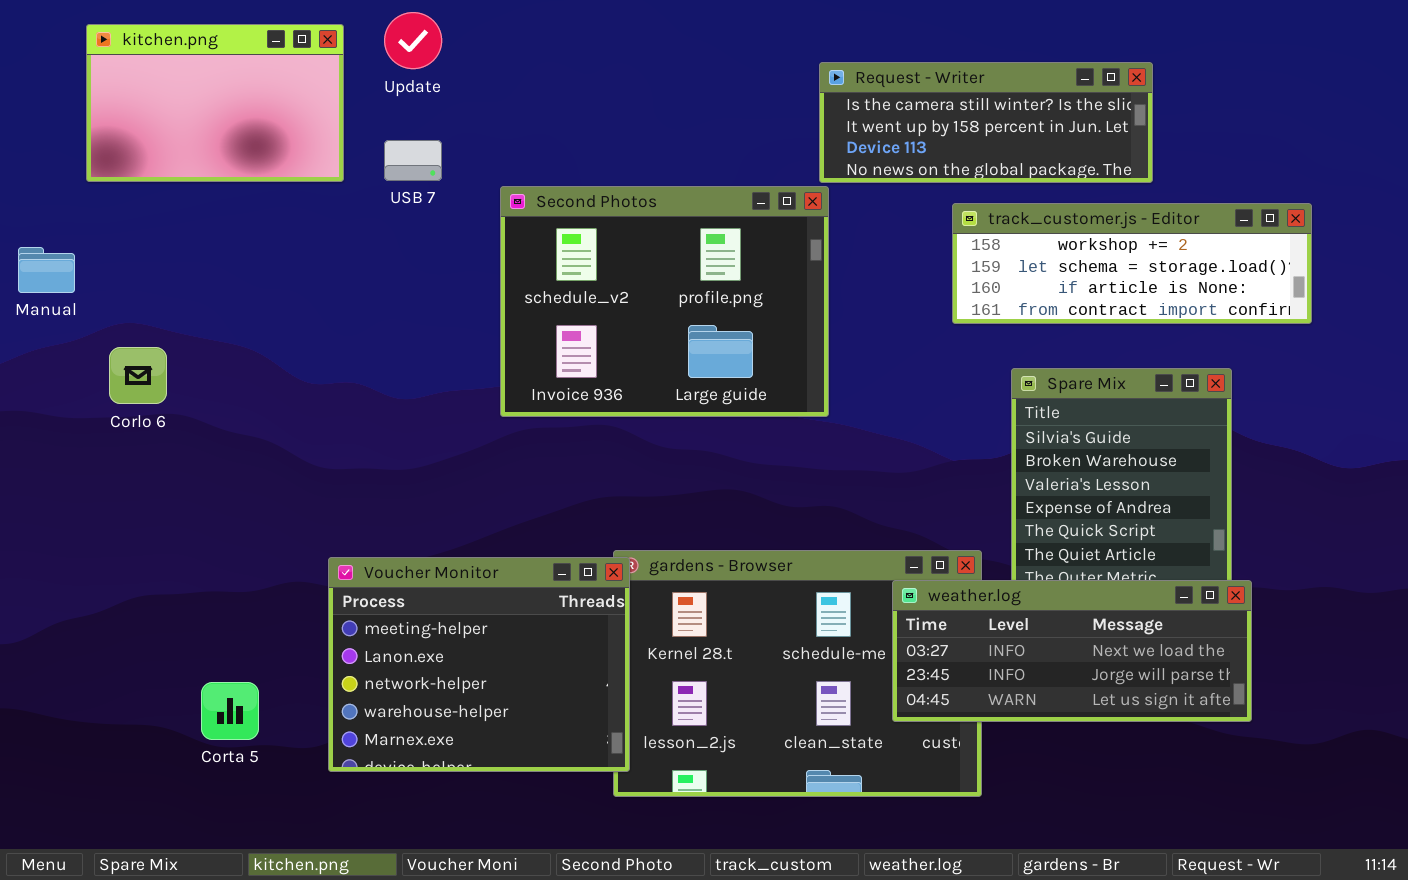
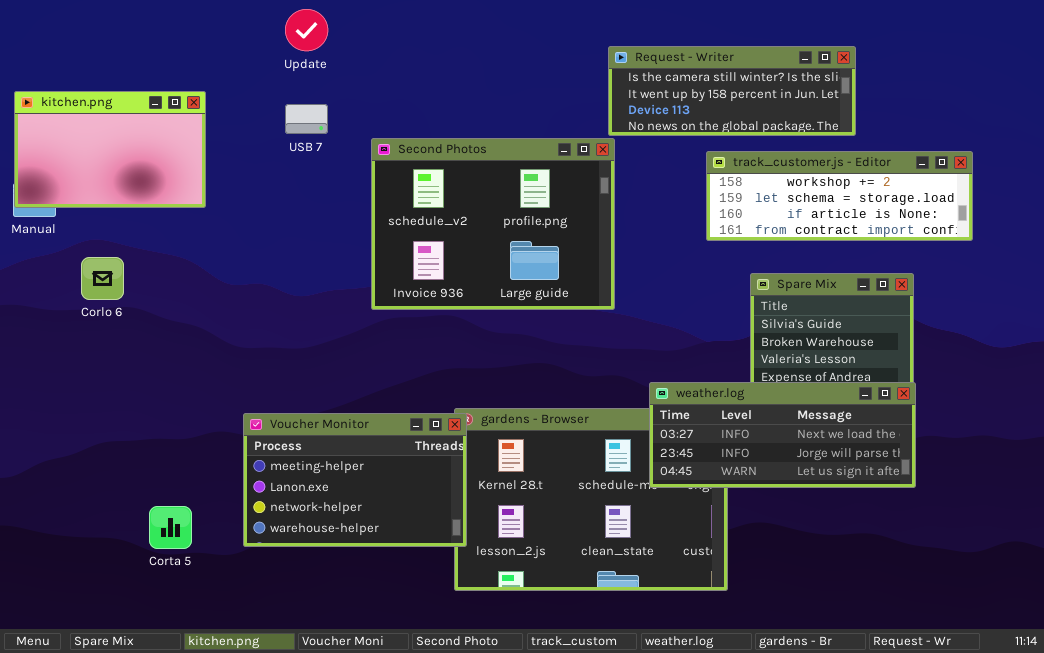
kitchen.png: [86,24,344,182] -> [14,91,206,208], moved
Voucher Monitor: [328,557,630,772] -> [243,413,467,547], resized
weather.log: [892,580,1252,722] -> [649,382,916,488], moved

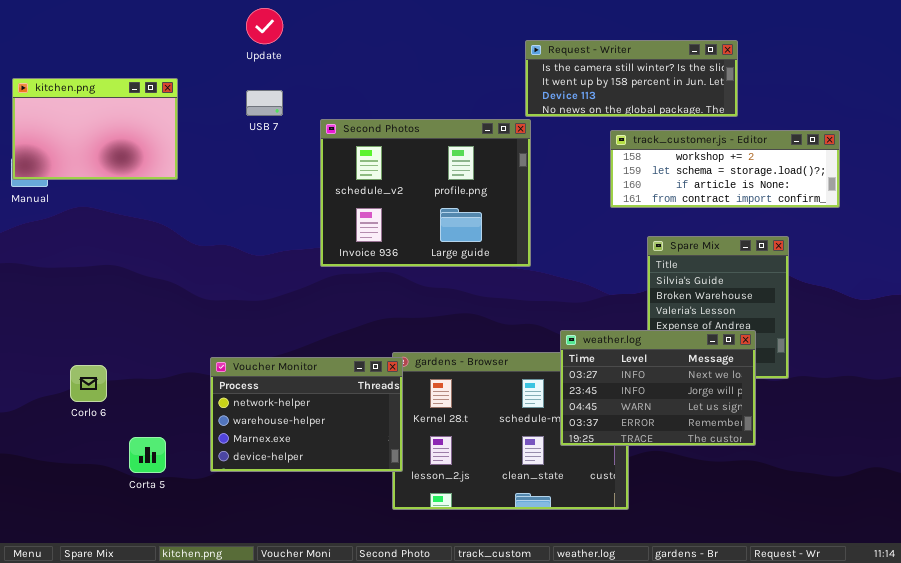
Corlo 6: [81,257,124,300] -> [70,365,107,402], moved
weather.log: [649,382,916,488] -> [560,330,756,446], resized
Voucher Monitor: [243,413,467,547] -> [210,357,403,472], scrolled down 2 rows

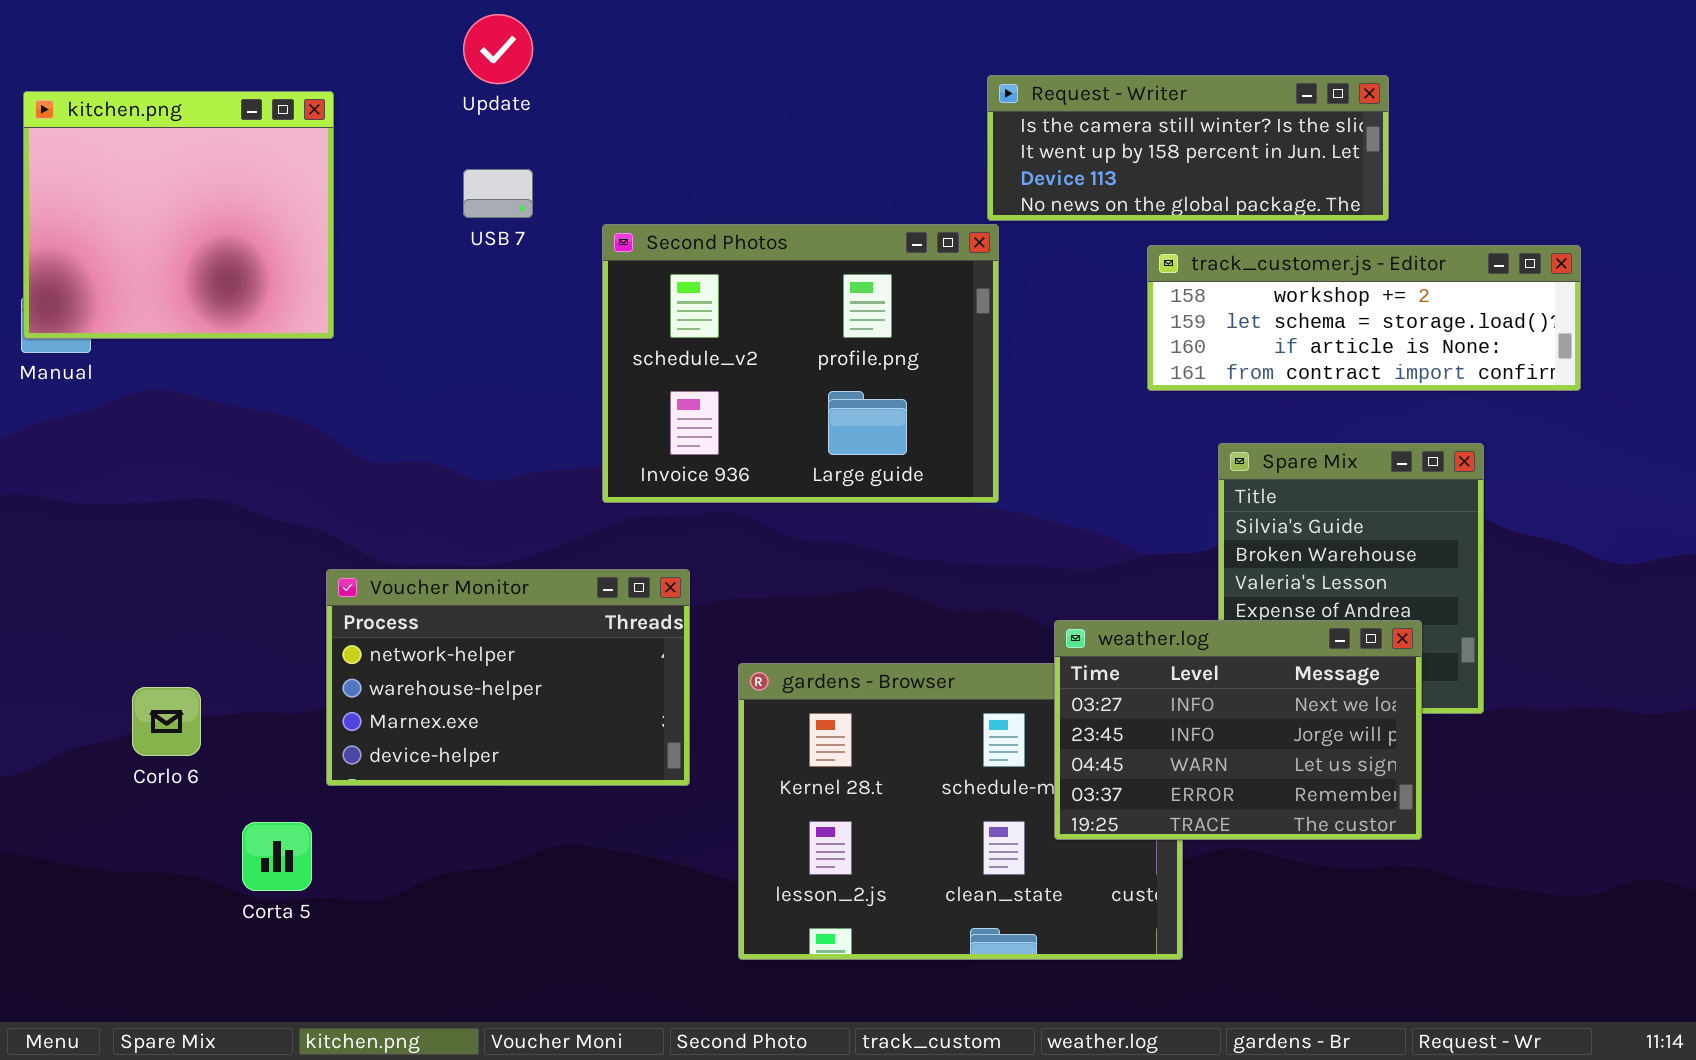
kitchen.png: [12,78,178,180] -> [23,91,334,339], resized
Voucher Monitor: [210,357,403,472] -> [326,569,690,786], moved

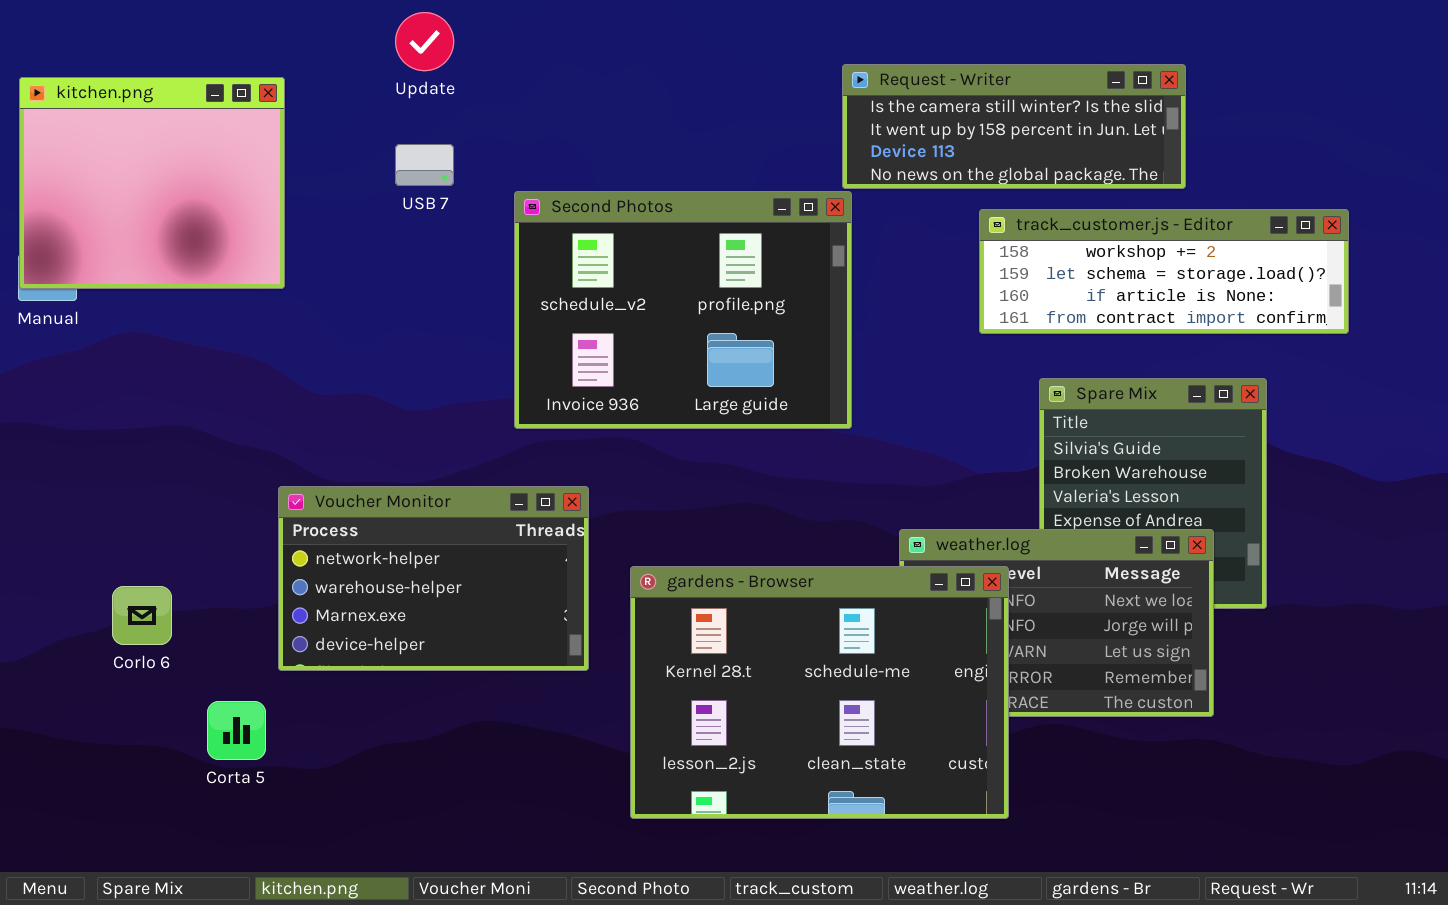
gardens - Browser: [738,663,1183,960] -> [630,566,1009,819], raised

